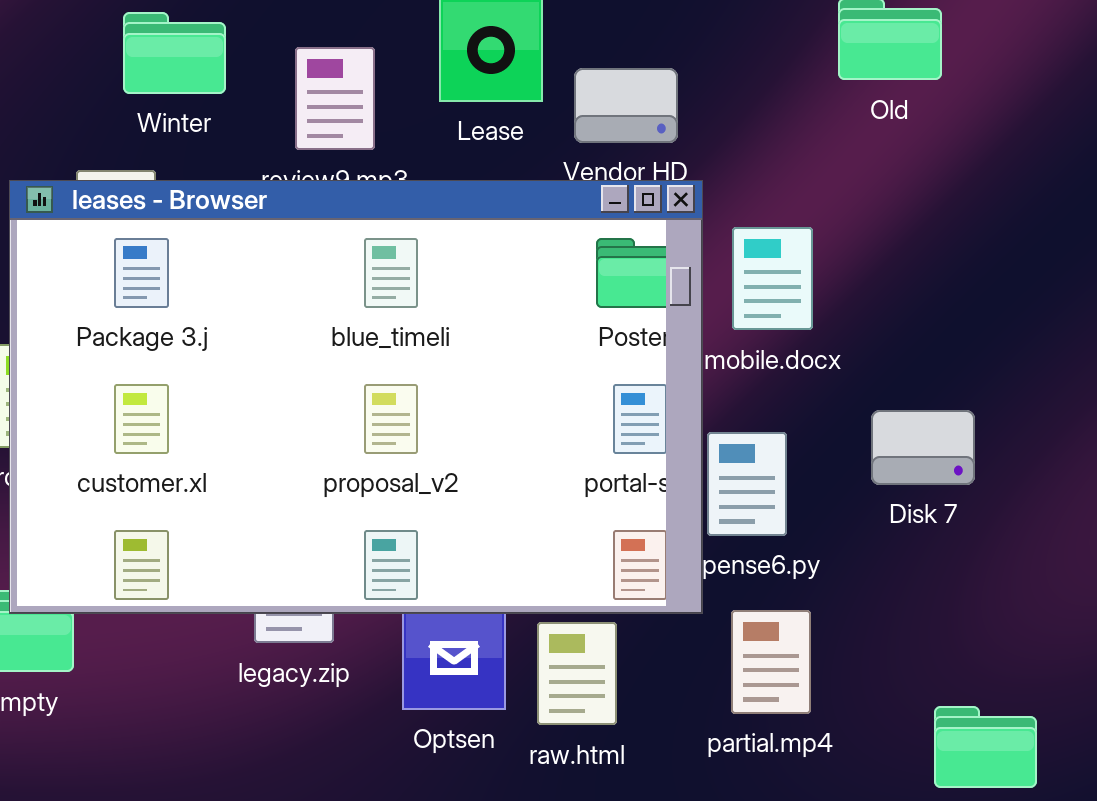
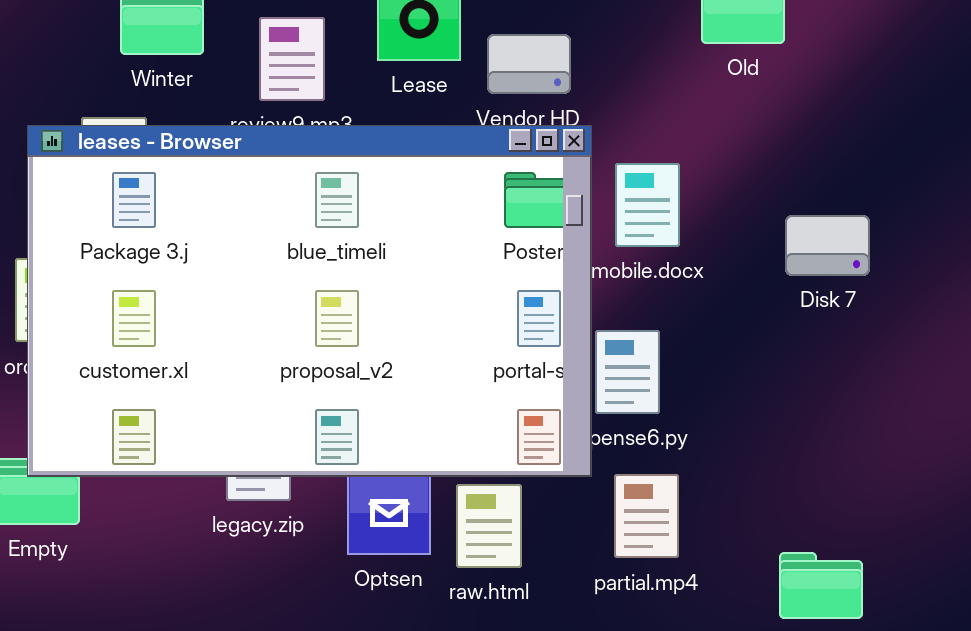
Disk 7: [871,410,975,485] -> [785,215,870,276], moved

